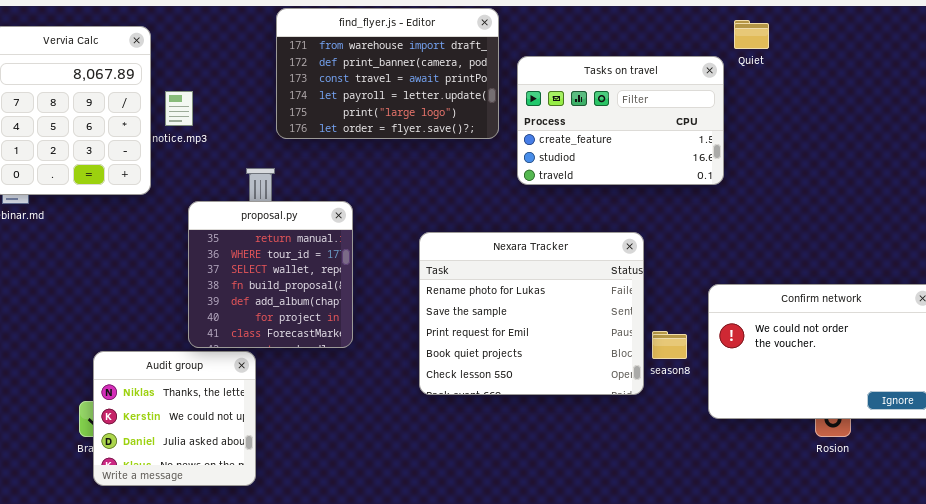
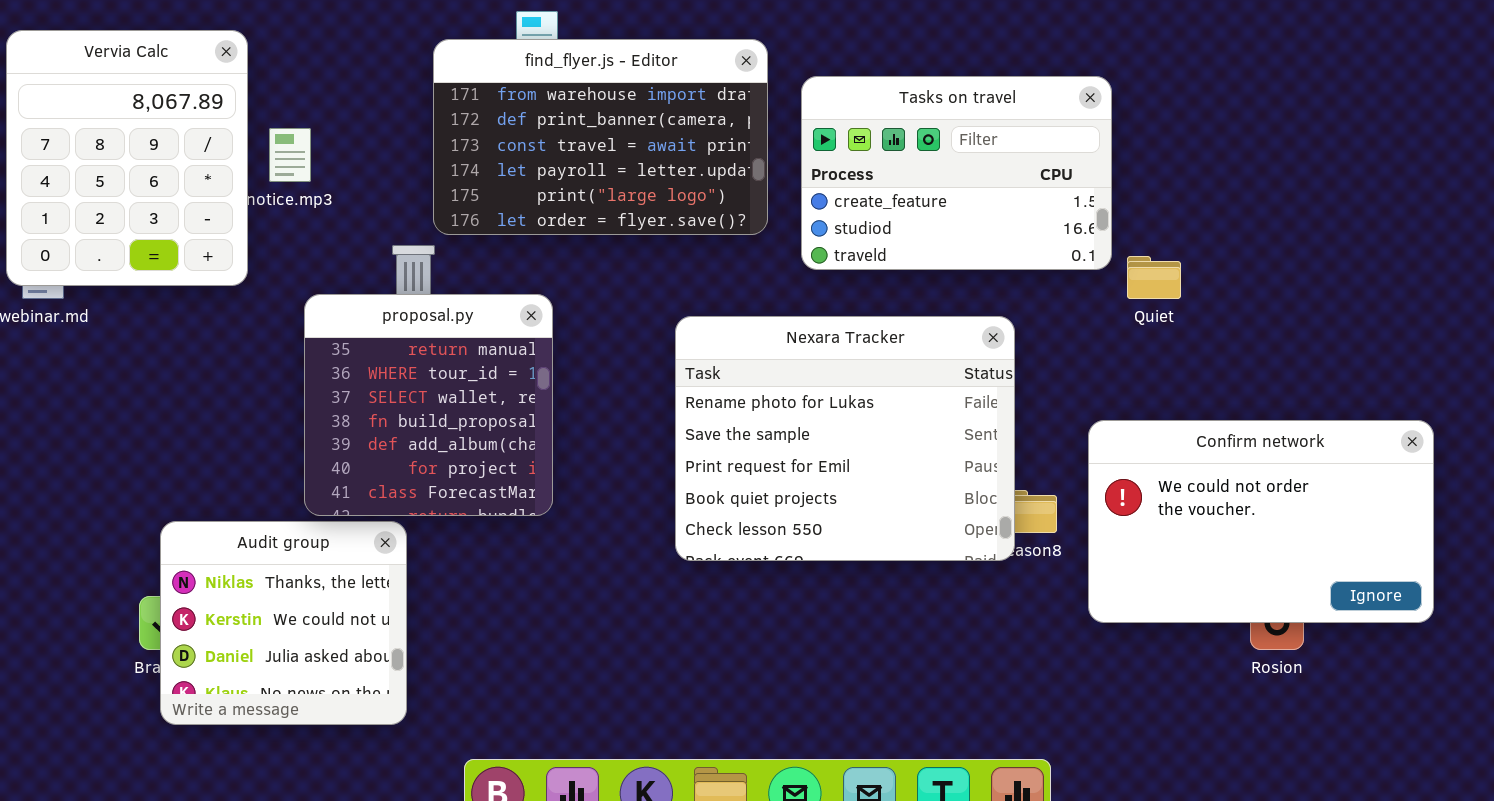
find_flyer.js - Editor: [276,8,499,139] -> [433,39,768,235], moved
Quiet: [734,20,769,49] -> [1127,256,1181,299], moved
Nexara Tracker: [419,232,644,395] -> [675,316,1015,561], moved

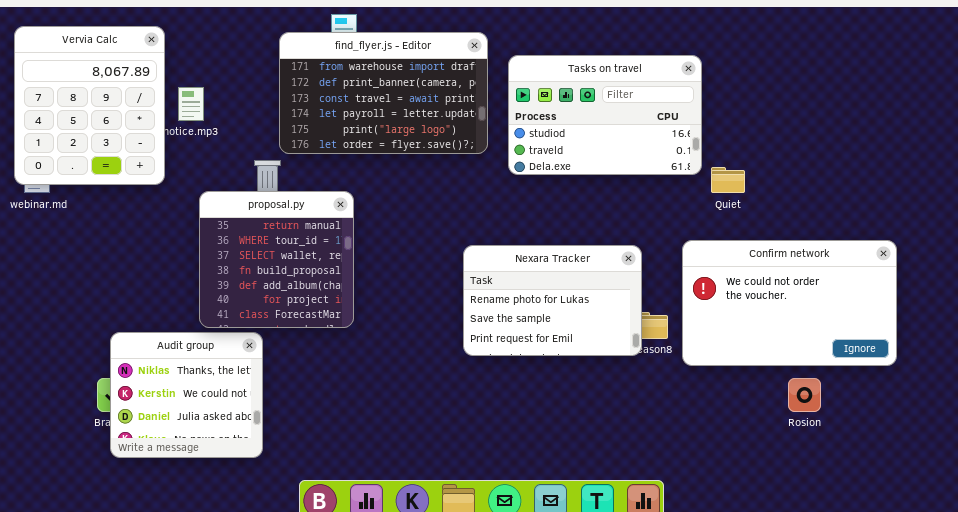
Tasks on travel: [801,76,1112,270] -> [508,55,702,175], scrolled down 1 row
Nexara Tracker: [675,316,1015,561] -> [463,245,642,356], resized
Confirm network: [1088,420,1434,623] -> [682,240,897,366], moved

